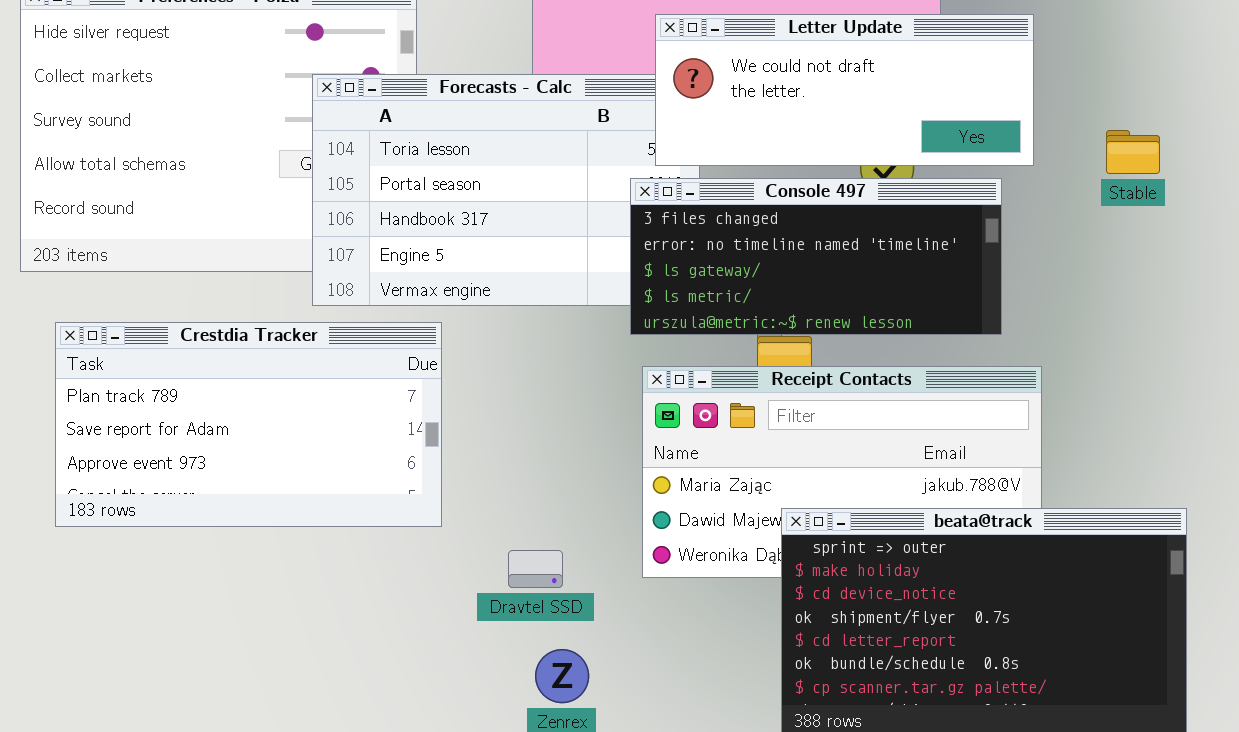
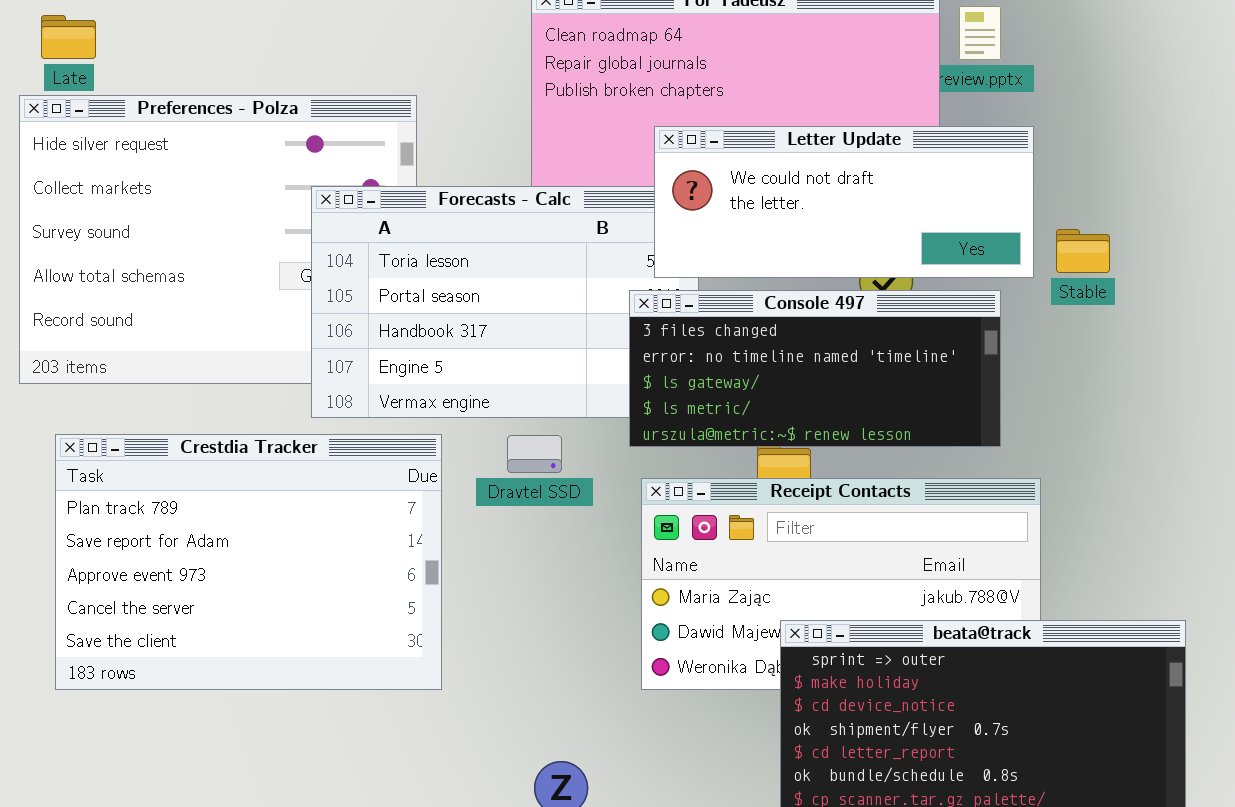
Stable: [1106,130,1160,174] -> [1056,229,1110,273], moved
Crestdia Tracker: [55,322,442,527] -> [55,434,442,690], resized
Dravtel SSD: [508,550,563,588] -> [507,435,562,473], moved

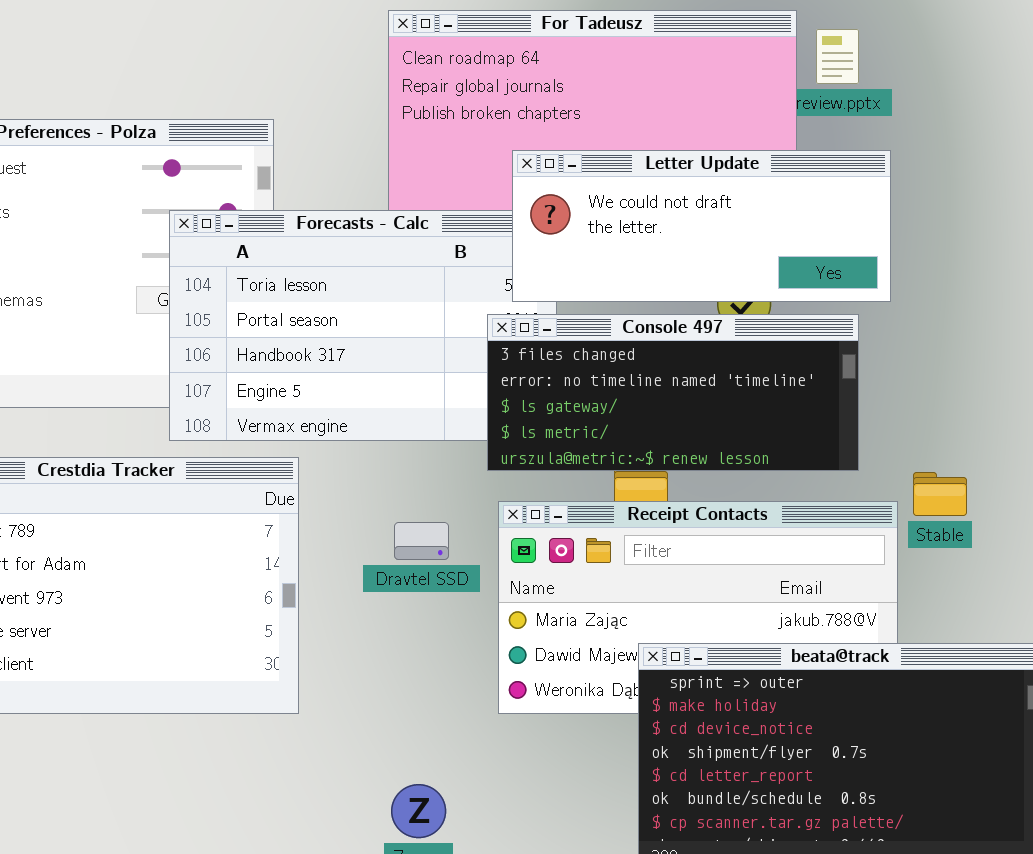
Stable: [1056,229,1110,273] -> [913,472,967,516], moved
Dravtel SSD: [507,435,562,473] -> [394,522,449,560], moved

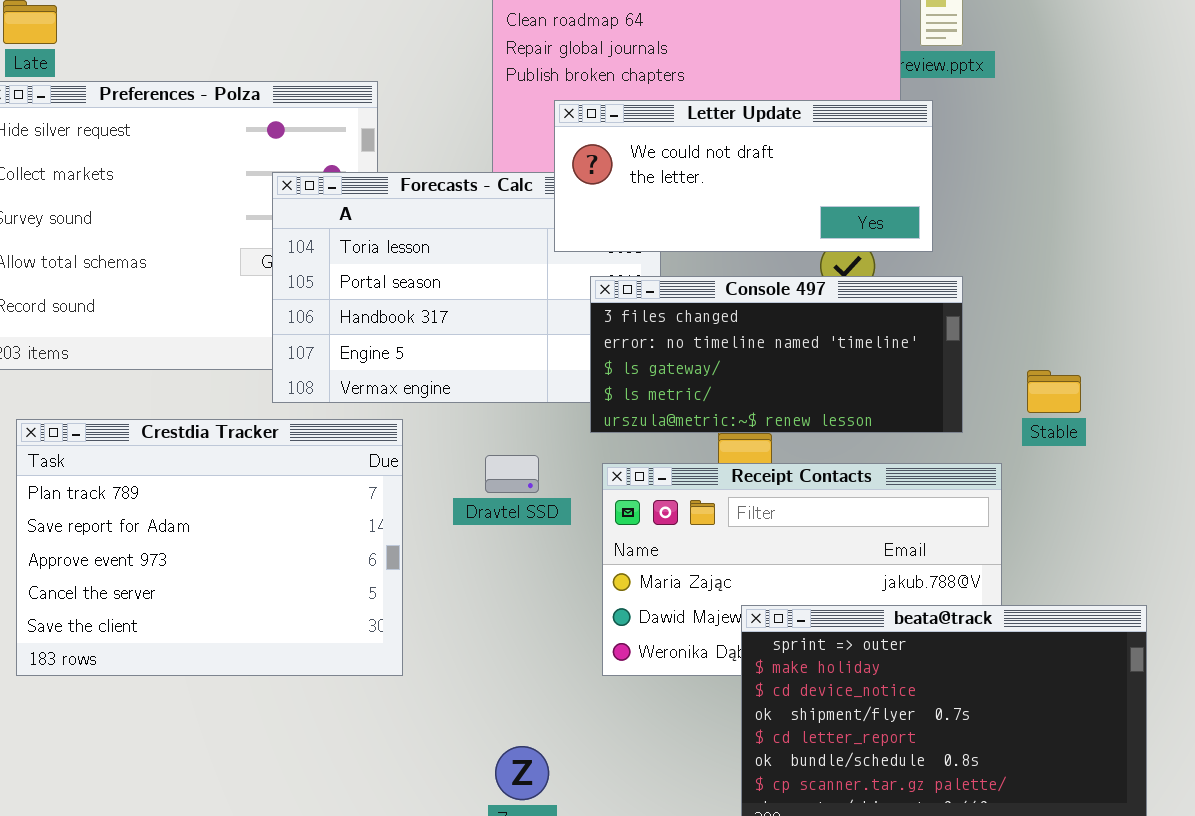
Letter Update: [512,150,891,302] -> [554,100,933,252], moved
Stable: [913,472,967,516] -> [1027,370,1081,413], moved
Dravtel SSD: [394,522,449,560] -> [485,455,539,493], moved

